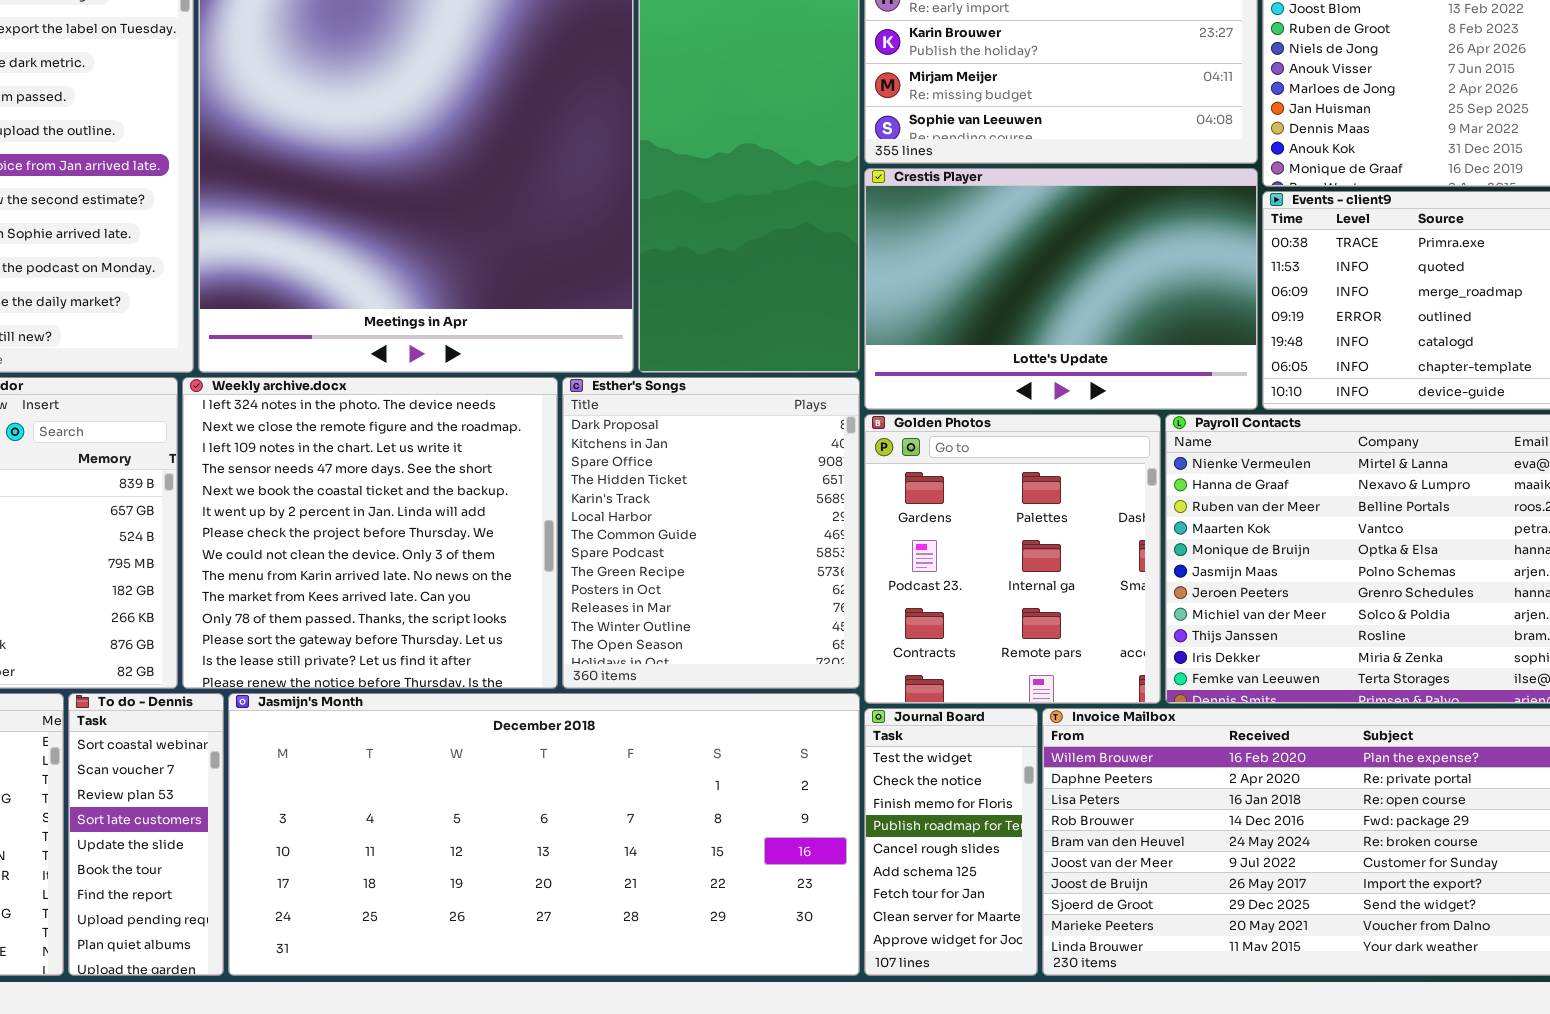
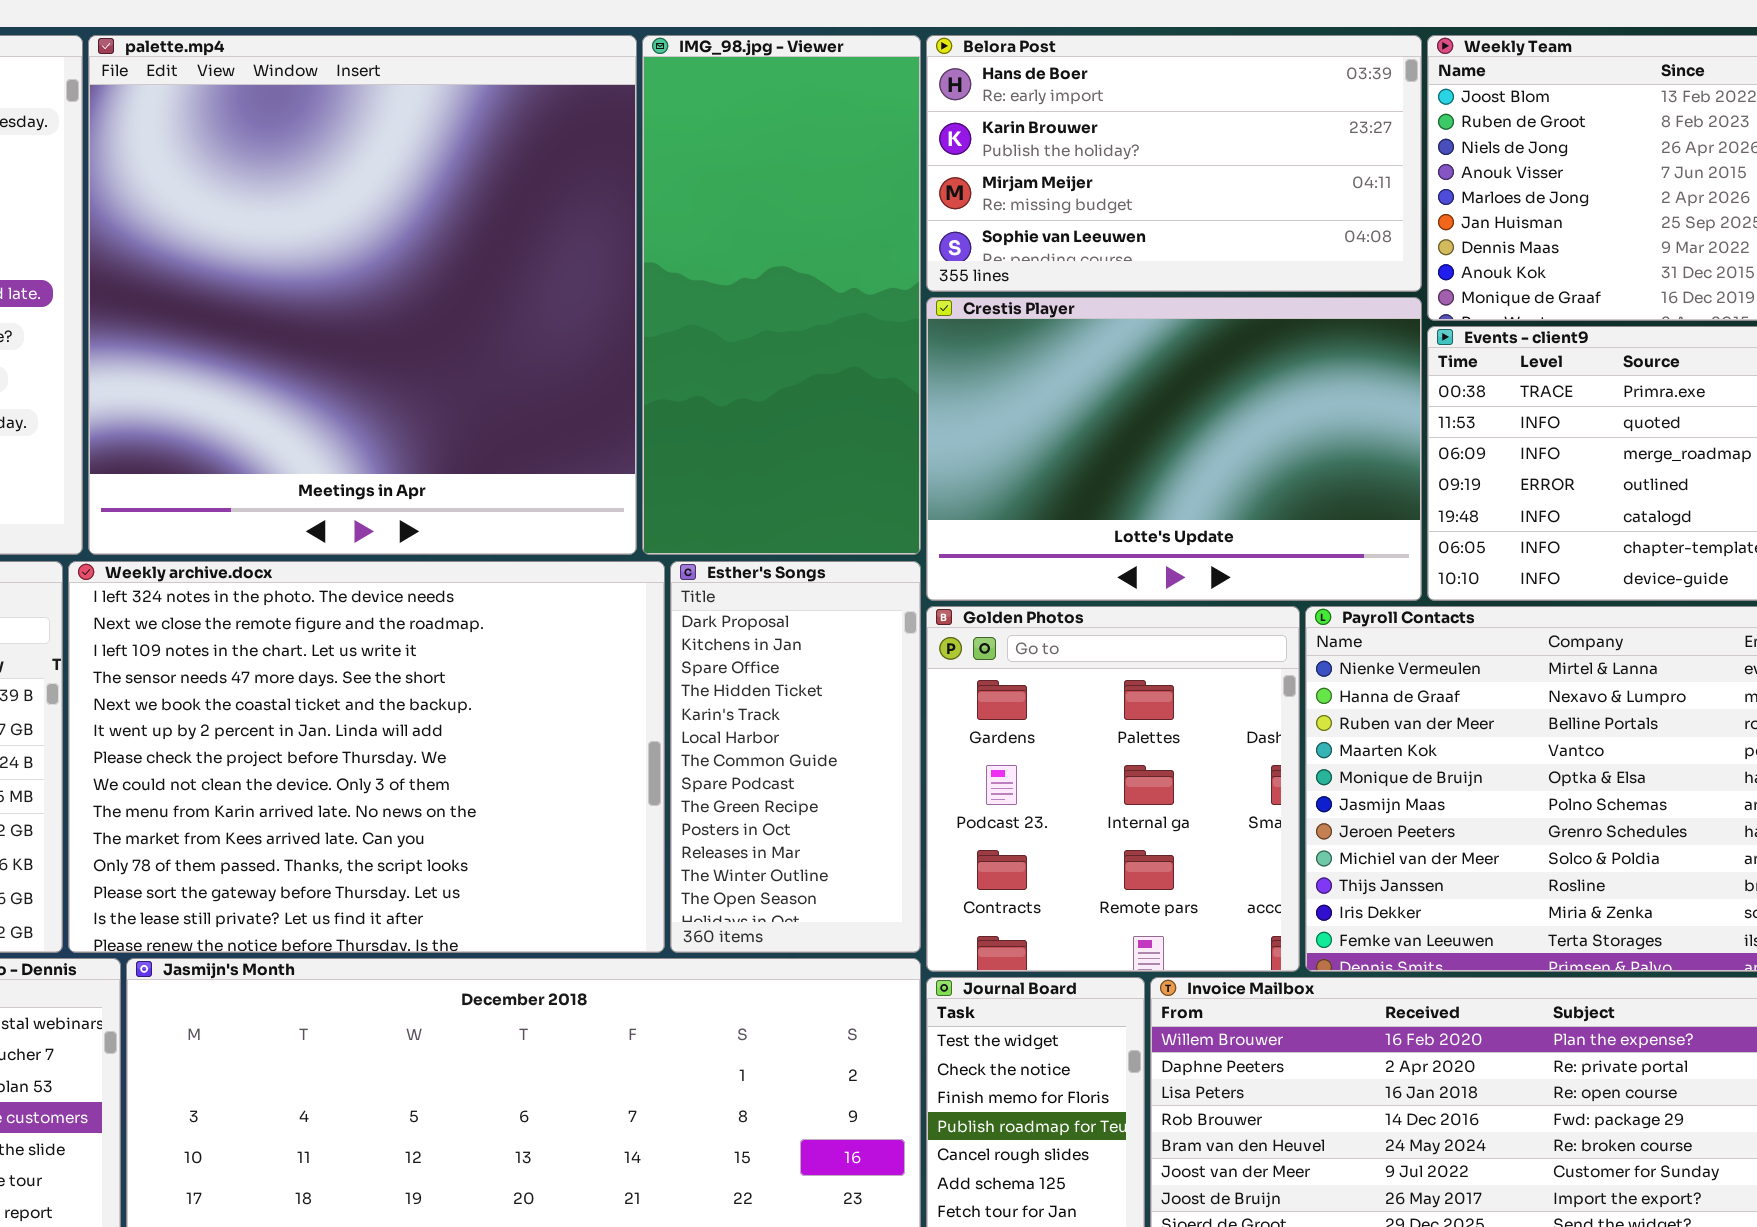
Weekly archive.docx: [182,377,558,689] -> [68,561,665,953], resized
Esther's Songs: [562,377,860,689] -> [670,561,921,953], resized

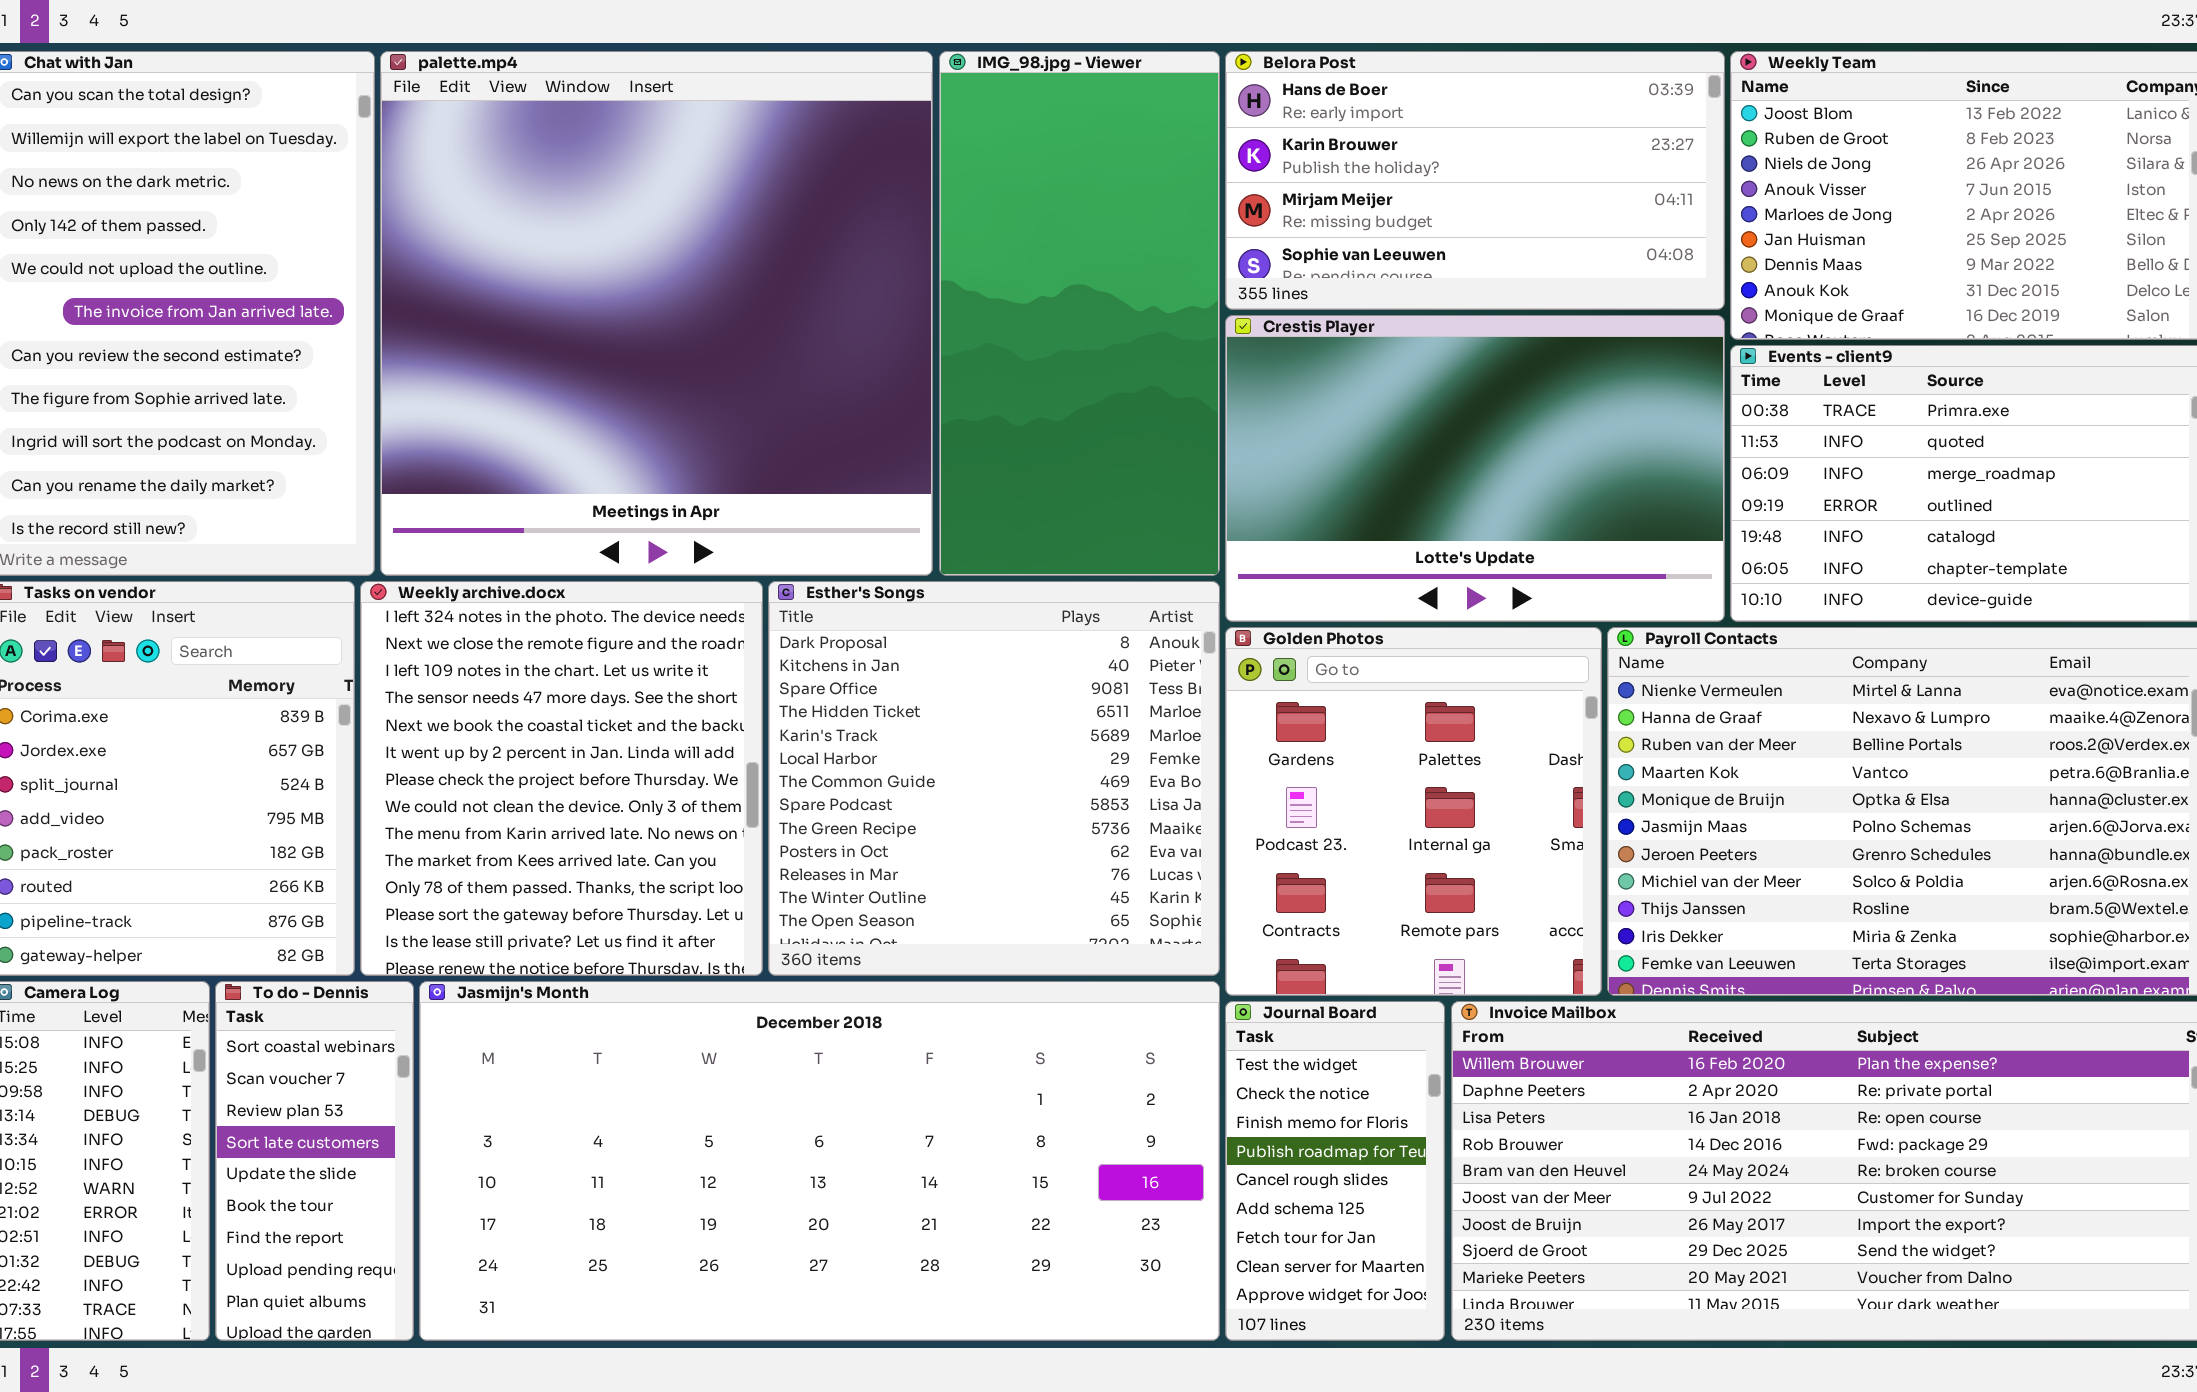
Weekly archive.docx: [68,561,665,953] -> [360,581,763,976], resized
Esther's Songs: [670,561,921,953] -> [768,581,1220,976], resized

